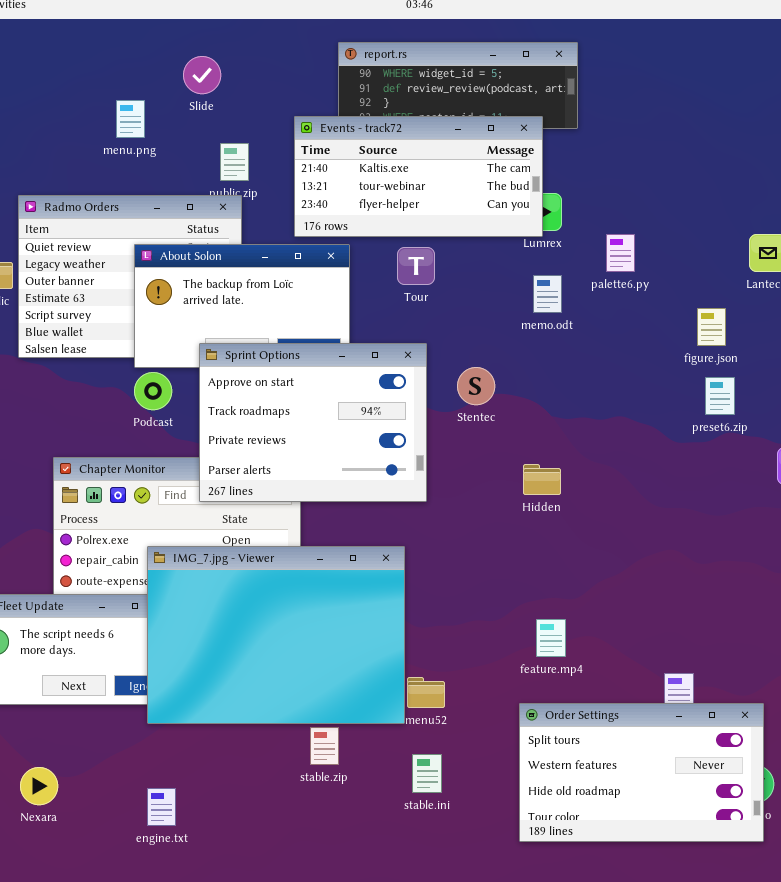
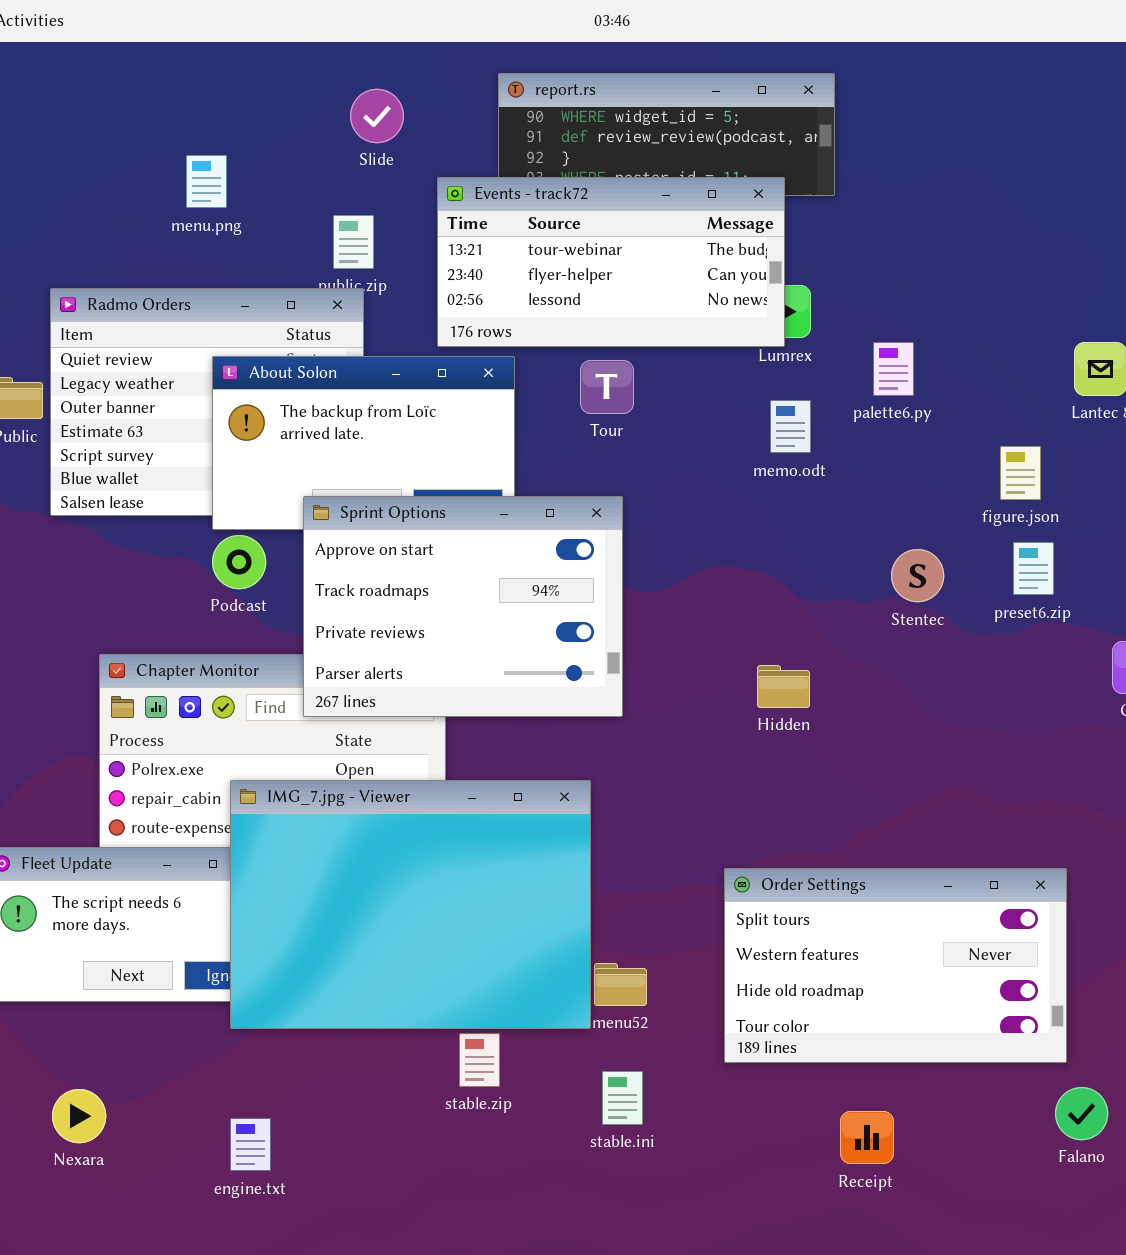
Slide: [183,56,221,94] -> [350,89,404,143], moved
Events - track72: [294,116,543,237] -> [437,177,785,347], scrolled down 1 row
Stentec: [457,367,495,405] -> [891,549,944,602], moved
Order Settings: [519,703,764,842] -> [724,868,1067,1063], moved

